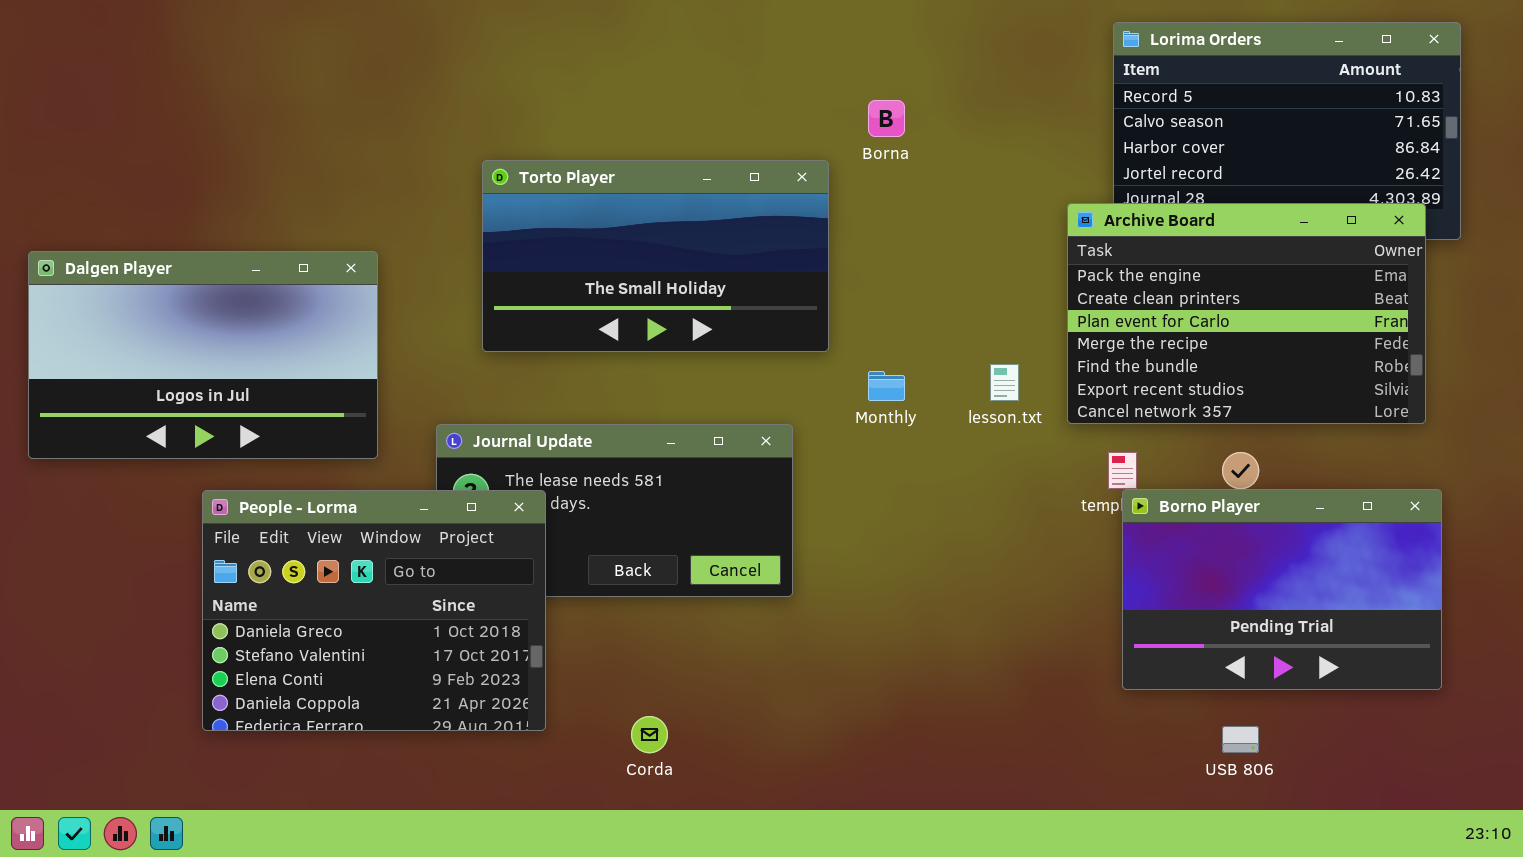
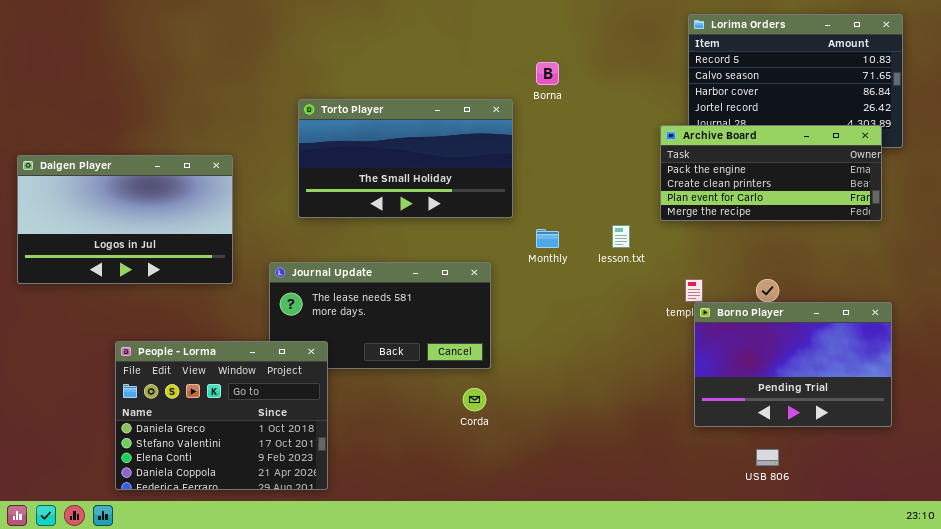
Archive Board: [1067,203,1426,424] -> [660,125,882,221], resized
People - Lorma: [202,490,546,731] -> [115,341,328,490], moved
Corda: [631,716,668,753] -> [463,388,486,411], moved

